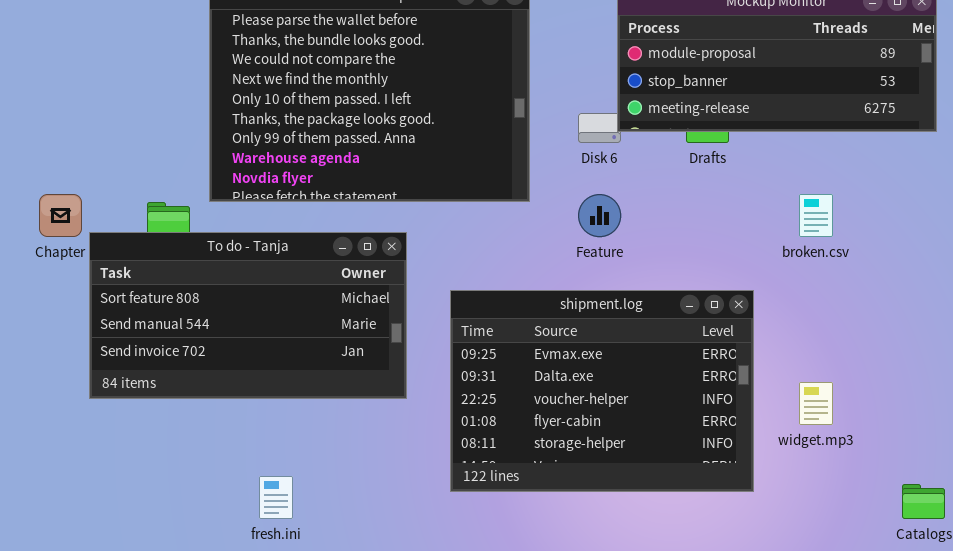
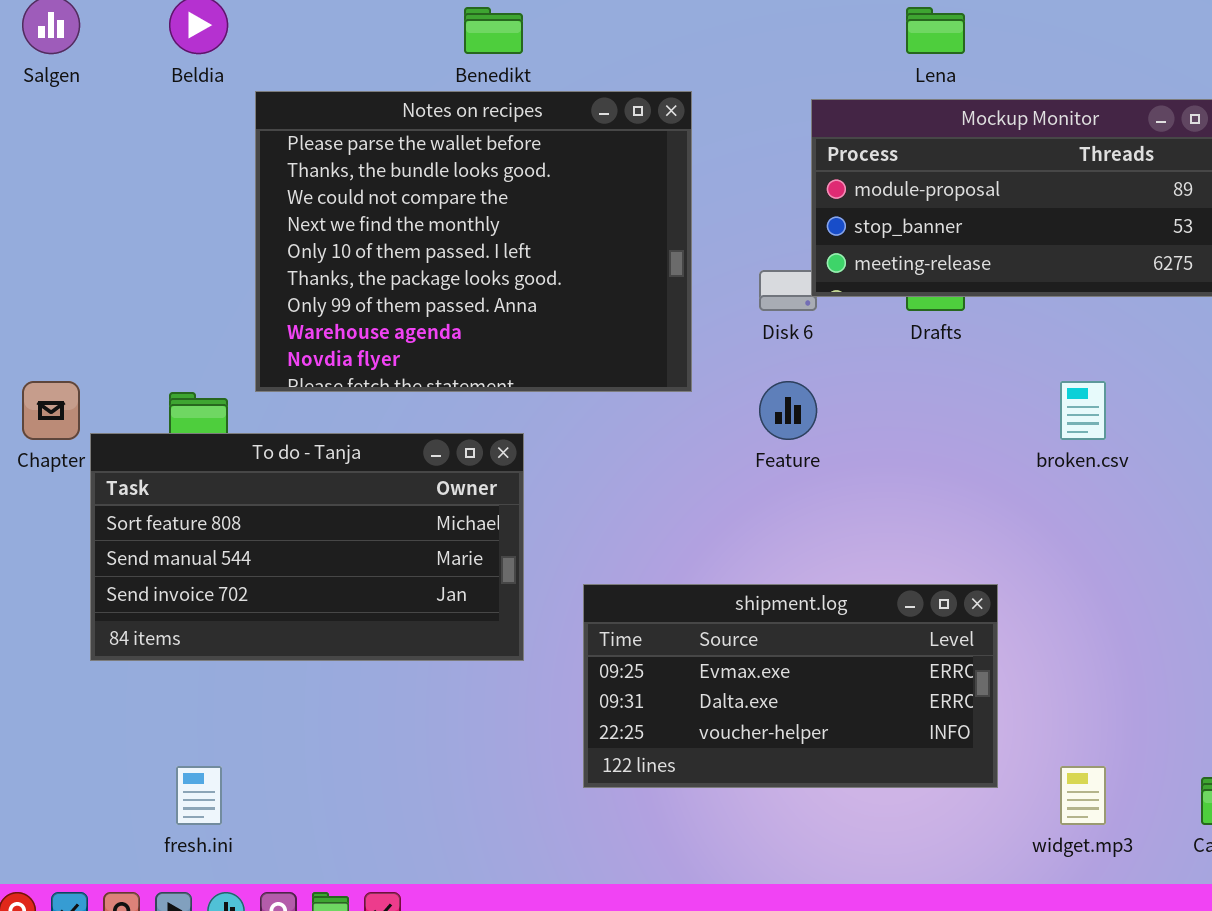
shipment.log: [450,290,754,492] -> [583,584,998,788], resized
widget.mp3: [799,382,833,425] -> [1060,766,1106,825], moved
fresh.ini: [259,476,293,519] -> [176,766,222,825], moved

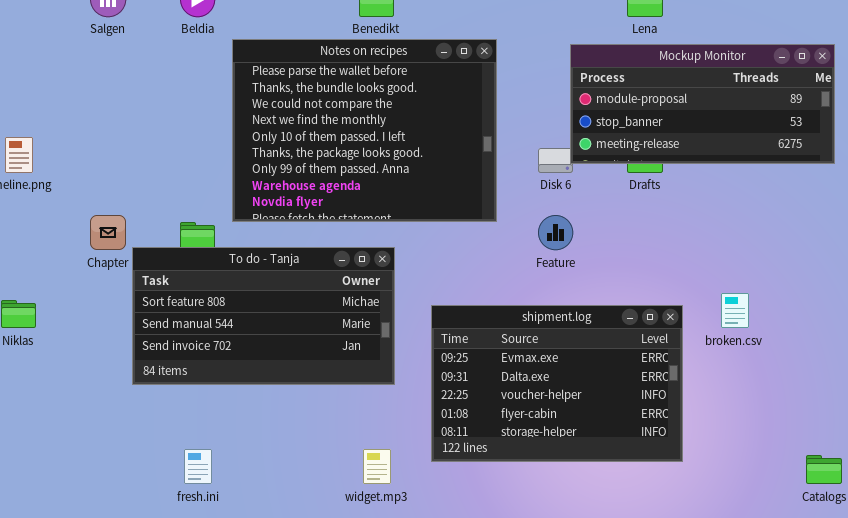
broken.csv: [1060,381,1106,440] -> [721,293,749,328], moved
shipment.log: [583,584,998,788] -> [431,305,683,462], resized
widget.mp3: [1060,766,1106,825] -> [363,449,391,484], moved

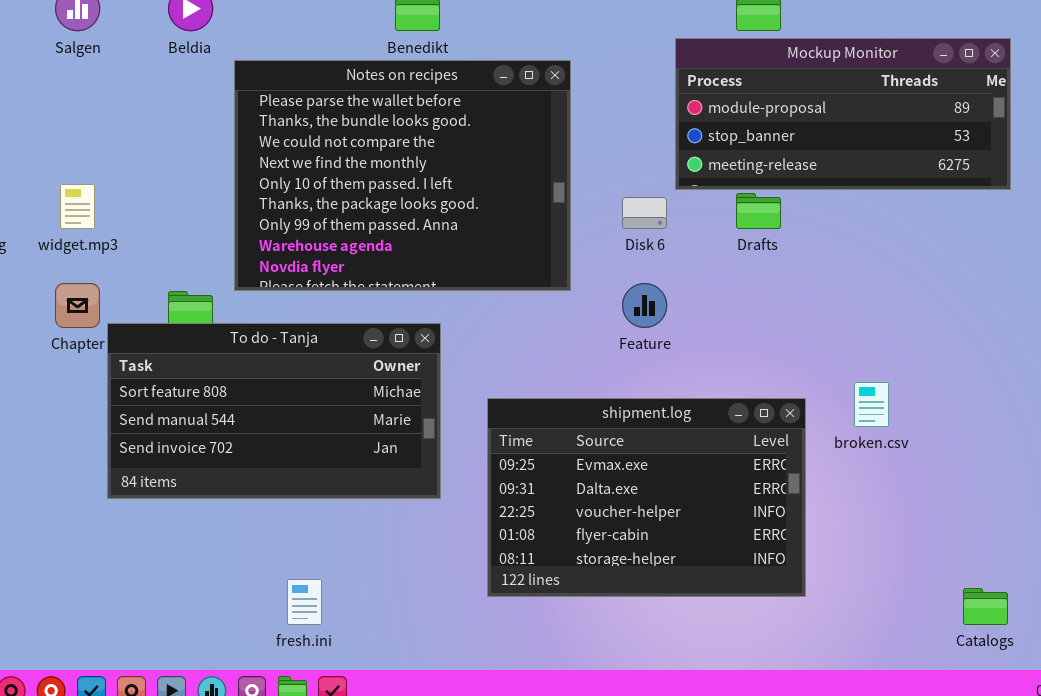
Mockup Monitor: [570,44,835,164] -> [675,38,1011,190], moved
fresh.ini: [184,449,212,484] -> [287,579,322,625], moved
widget.mp3: [363,449,391,484] -> [60,184,95,229], moved

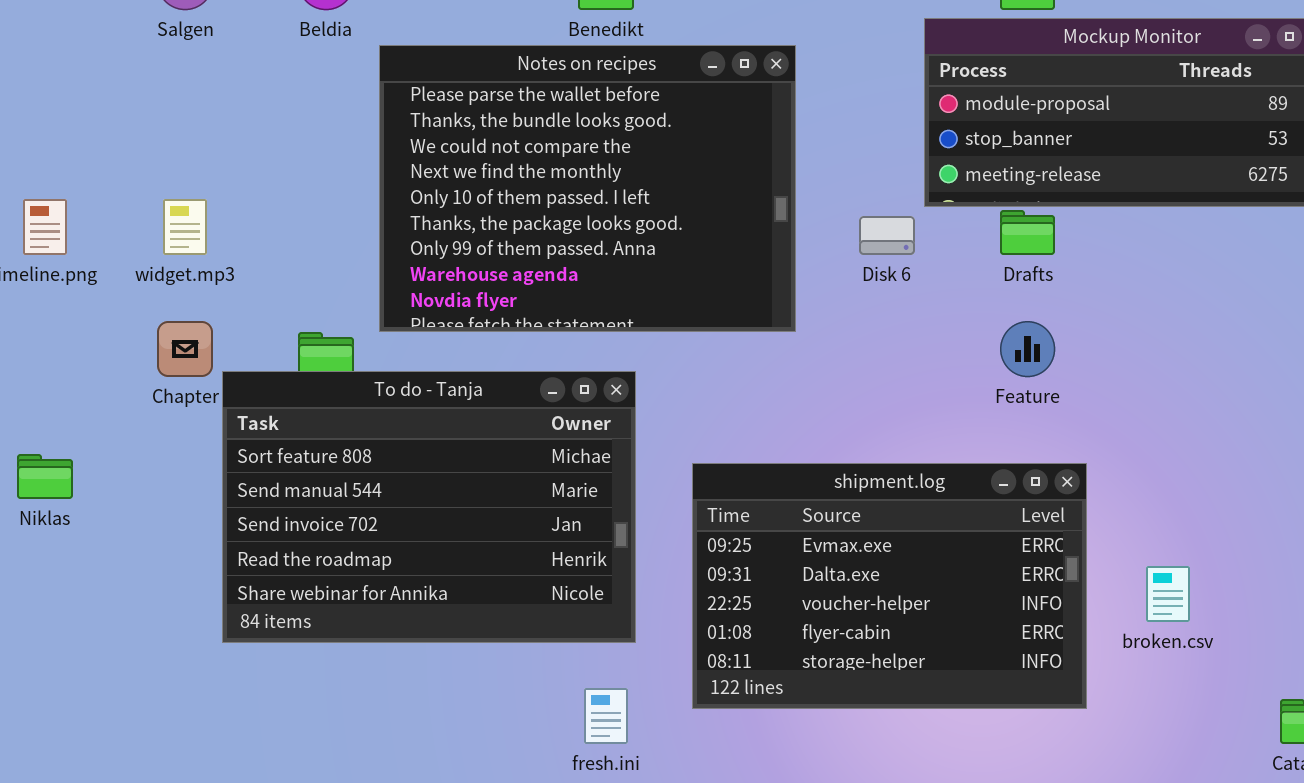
Feature: [622,283,667,328] -> [1000,321,1055,377], moved
To do - Tanja: [107,323,441,499] -> [222,371,636,643], resized
broken.csv: [854,382,889,427] -> [1146,566,1190,622], moved
fresh.ini: [287,579,322,625] -> [584,688,628,744], moved

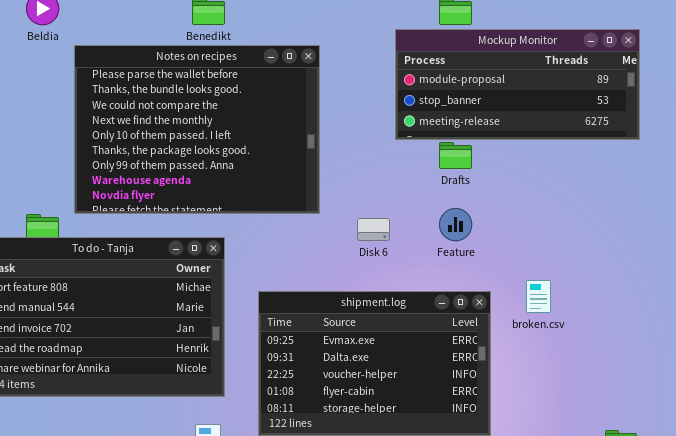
Disk 6: [859,216,915,255] -> [357,218,390,241], moved
broken.csv: [1146,566,1190,622] -> [526,280,551,313], moved

